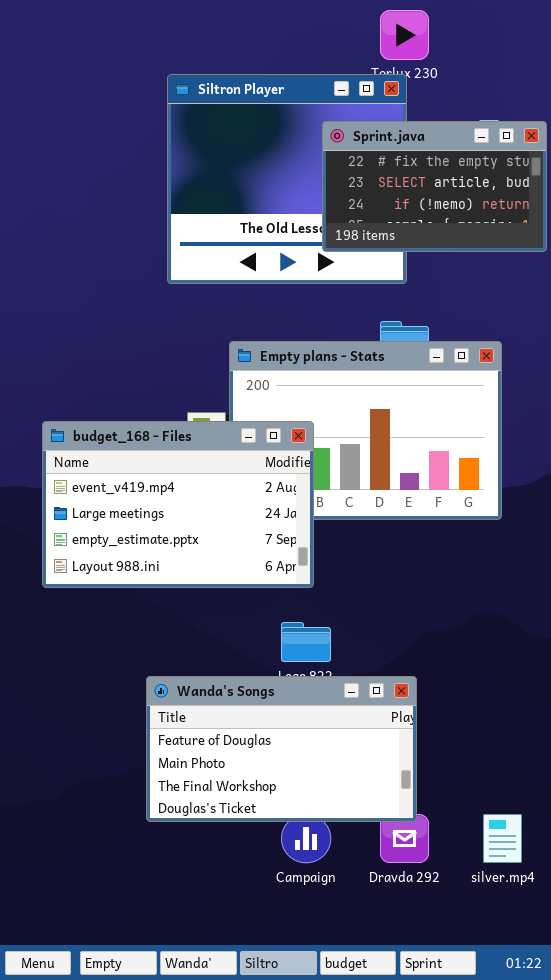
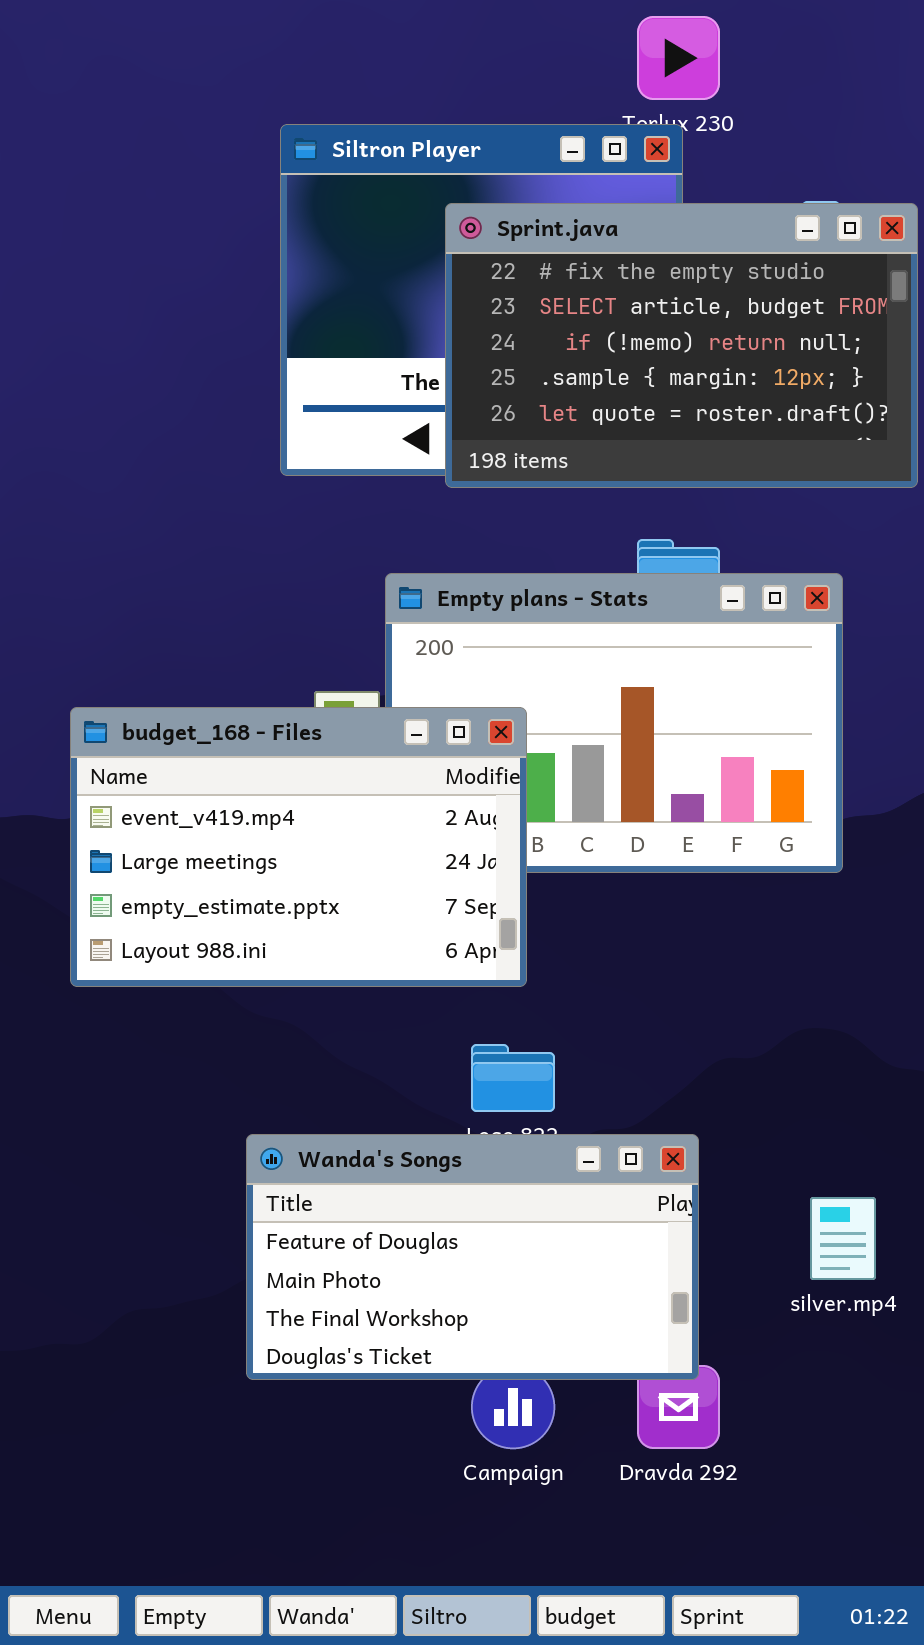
Sprint.java: [322,121,547,252] -> [445,203,918,488], resized
silver.mp4: [483,814,522,863] -> [810,1197,876,1280], moved

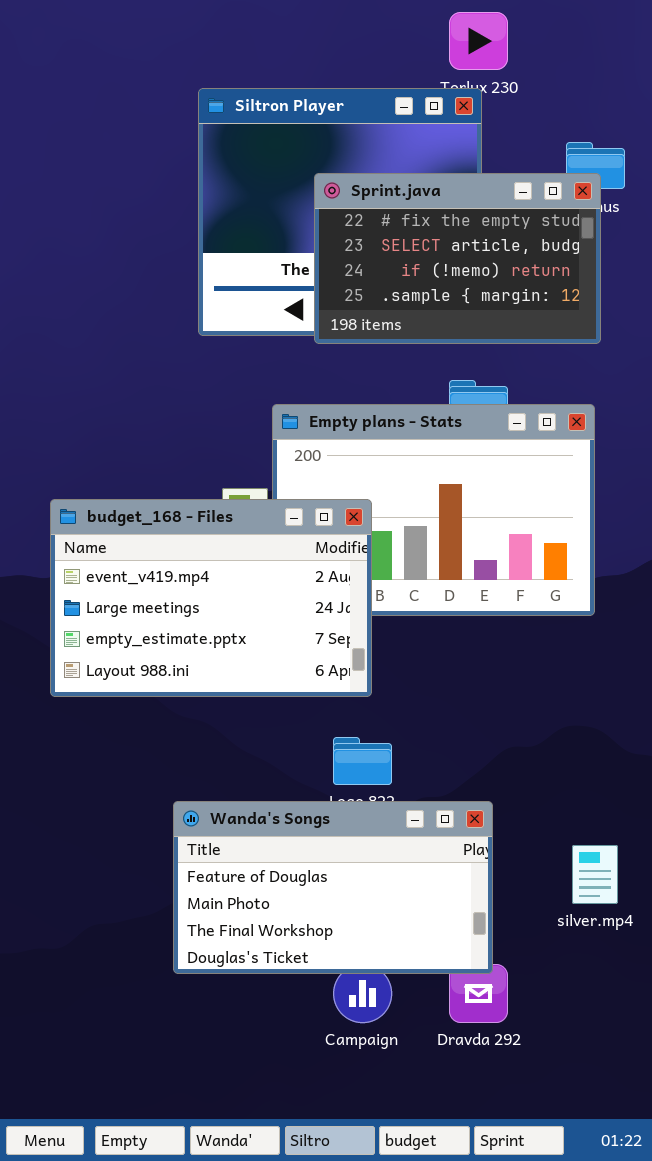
Sprint.java: [445,203,918,488] -> [314,173,601,344], resized

